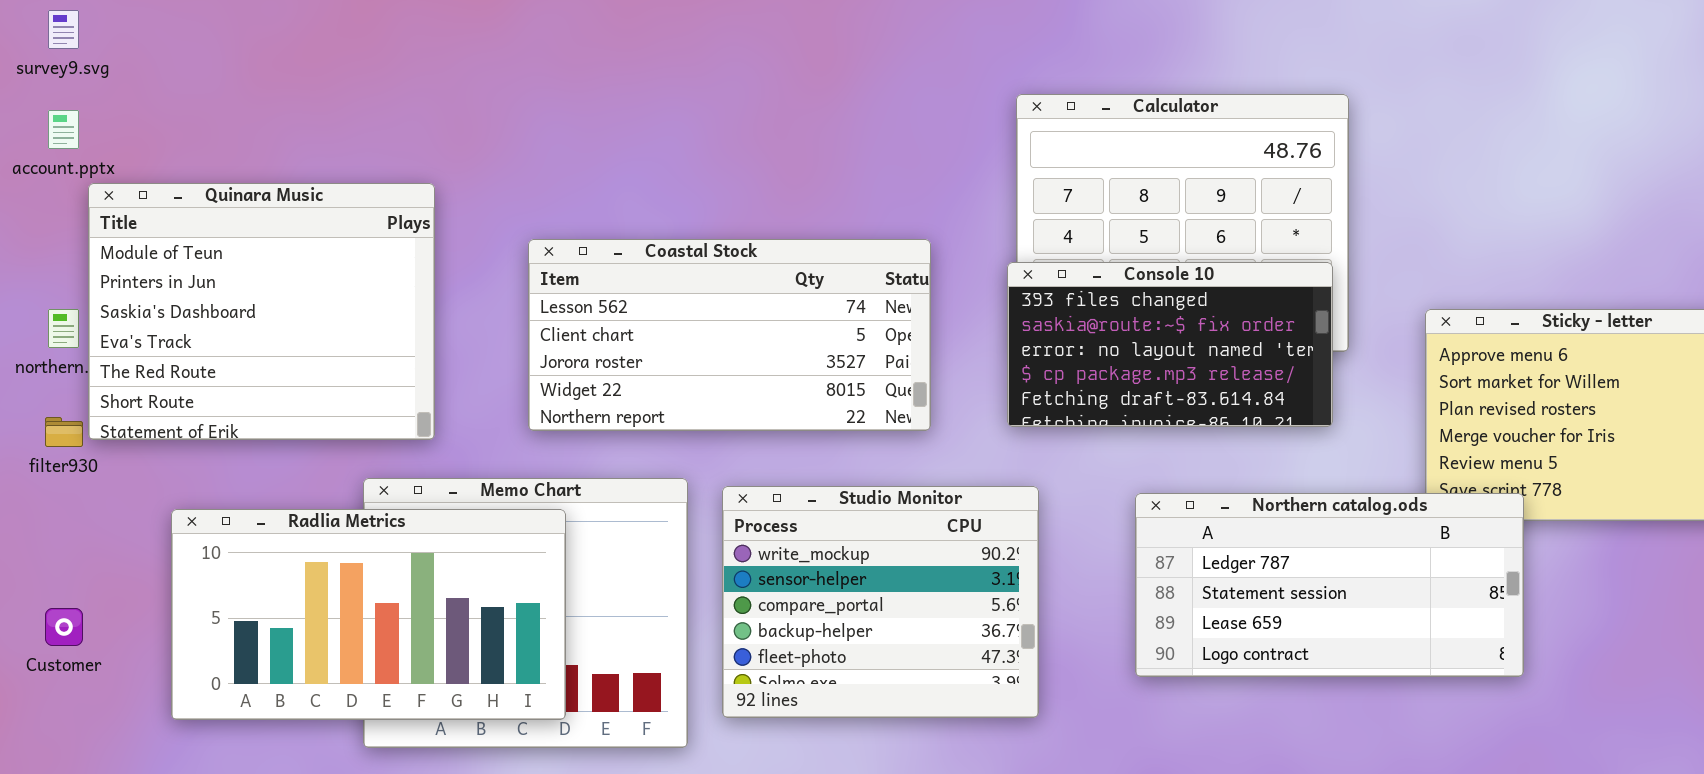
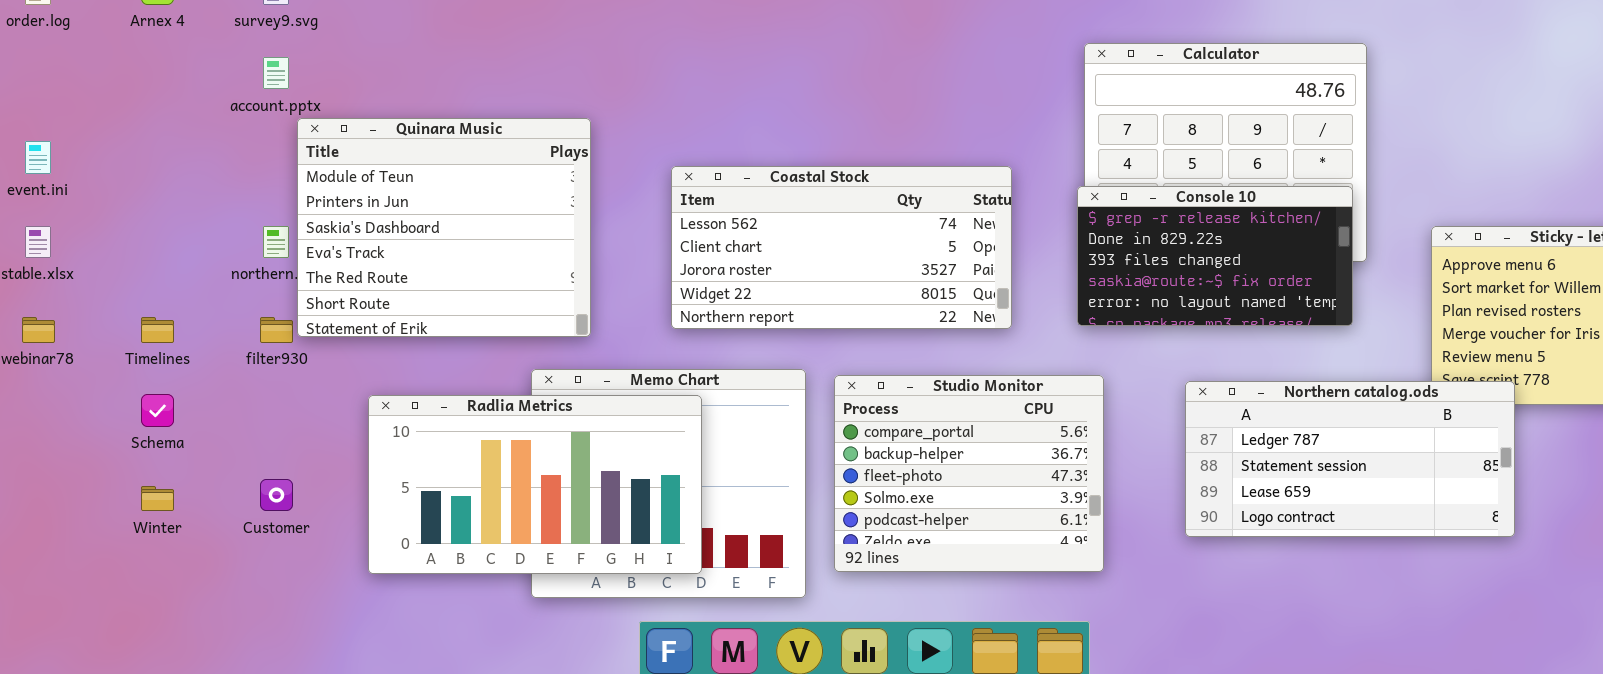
Console 10: [1007,262,1333,427] -> [1077,186,1353,326], scrolled up 2 rows
Studio Monitor: [722,486,1039,718] -> [834,375,1104,572], scrolled down 2 rows

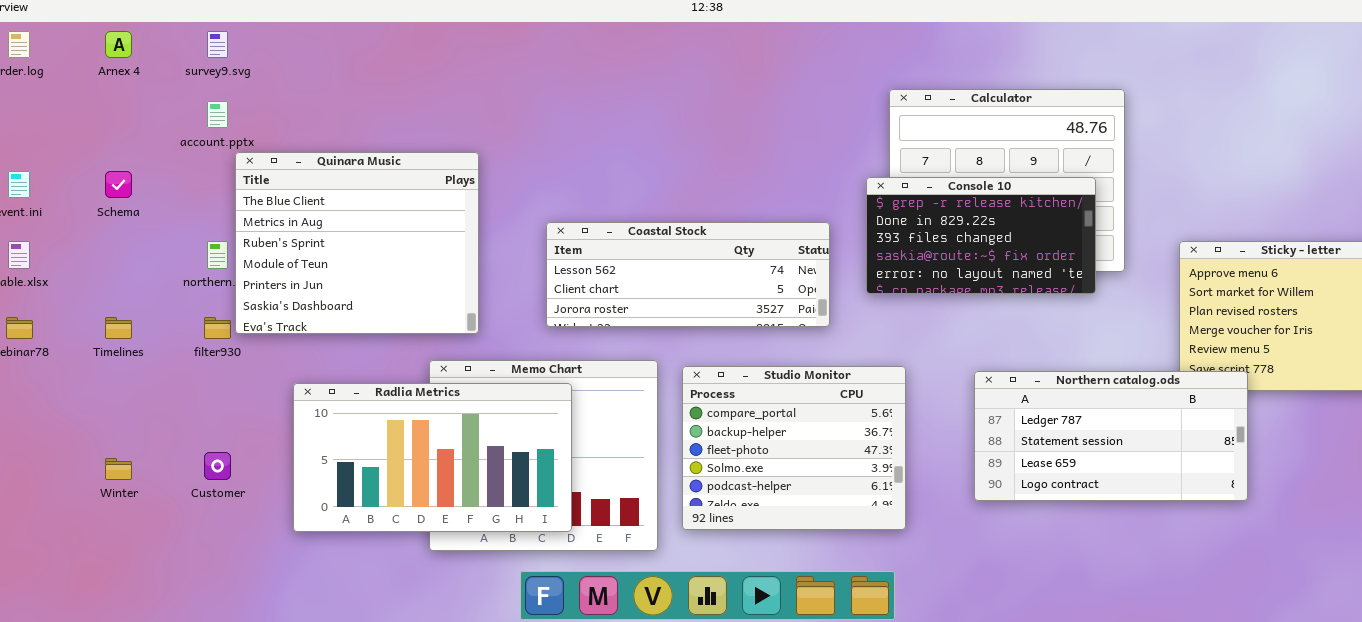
Quinara Music: [297,118,591,337] -> [235,152,479,334], scrolled up 3 rows
Coastal Stock: [671,166,1012,329] -> [546,222,830,327], resized
Console 10: [1077,186,1353,326] -> [866,177,1096,294], moved
Schema: [141,394,174,427] -> [105,171,132,198], moved

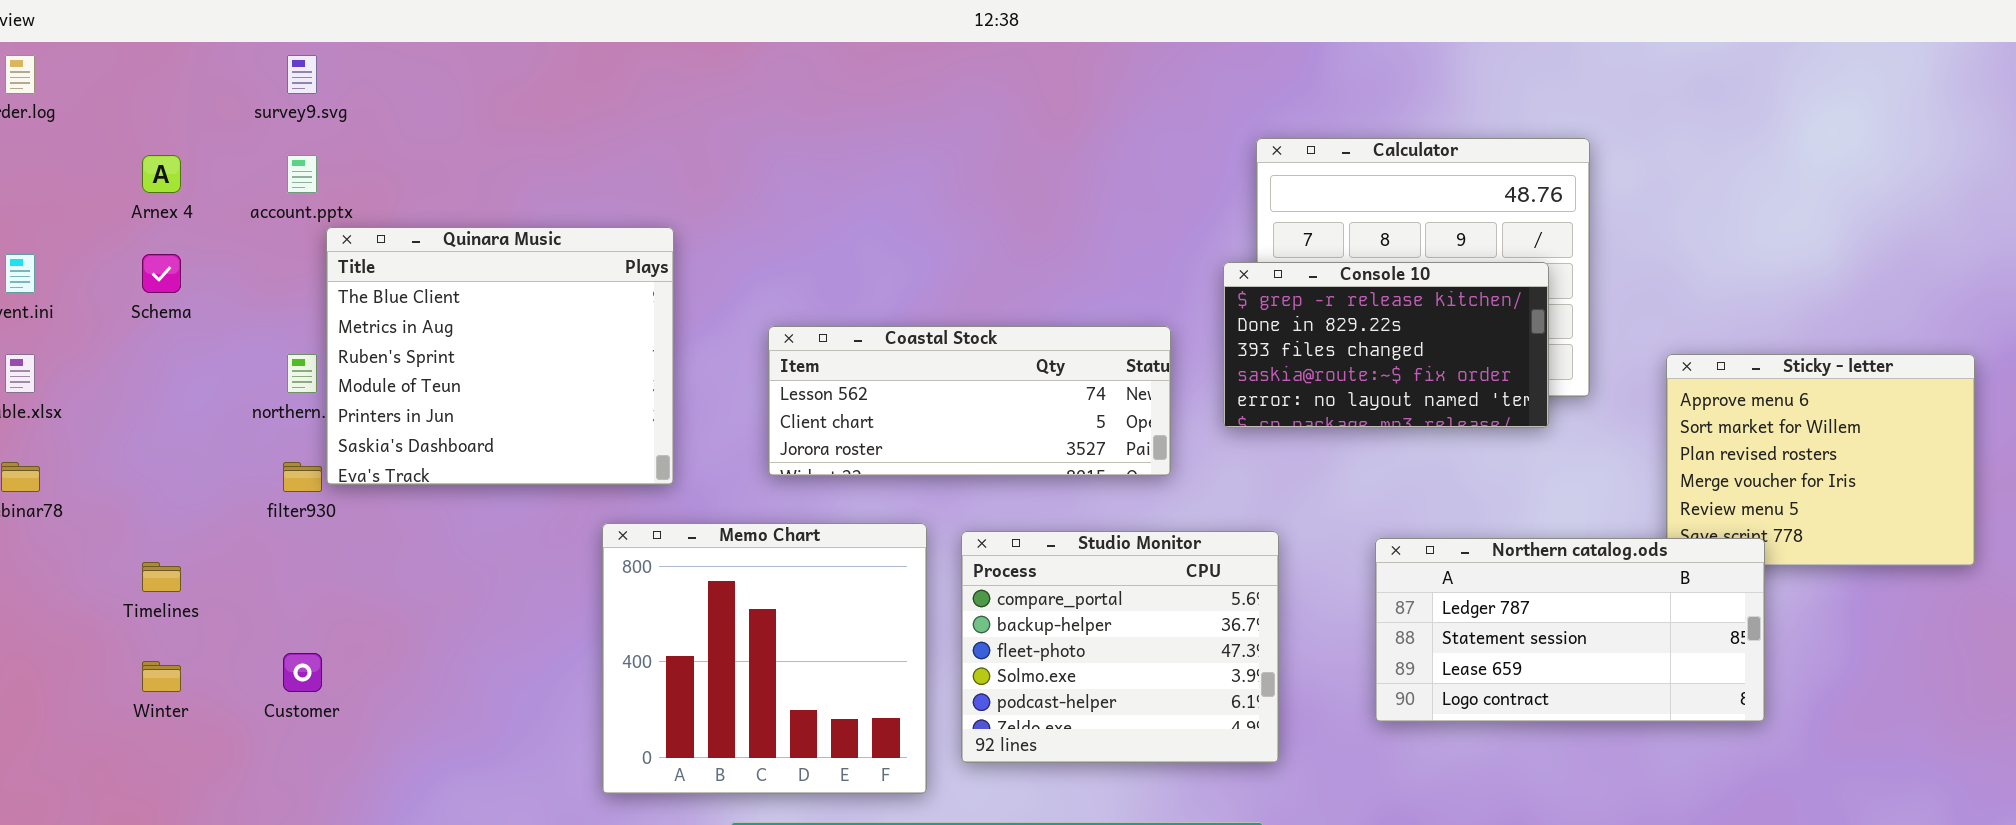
Arnex 4: [105,31,132,58] -> [142,155,181,193], moved
Timelines: [105,317,132,339] -> [142,562,181,592], moved
Radlia Metrics: [293,383,572,532] -> none, closed

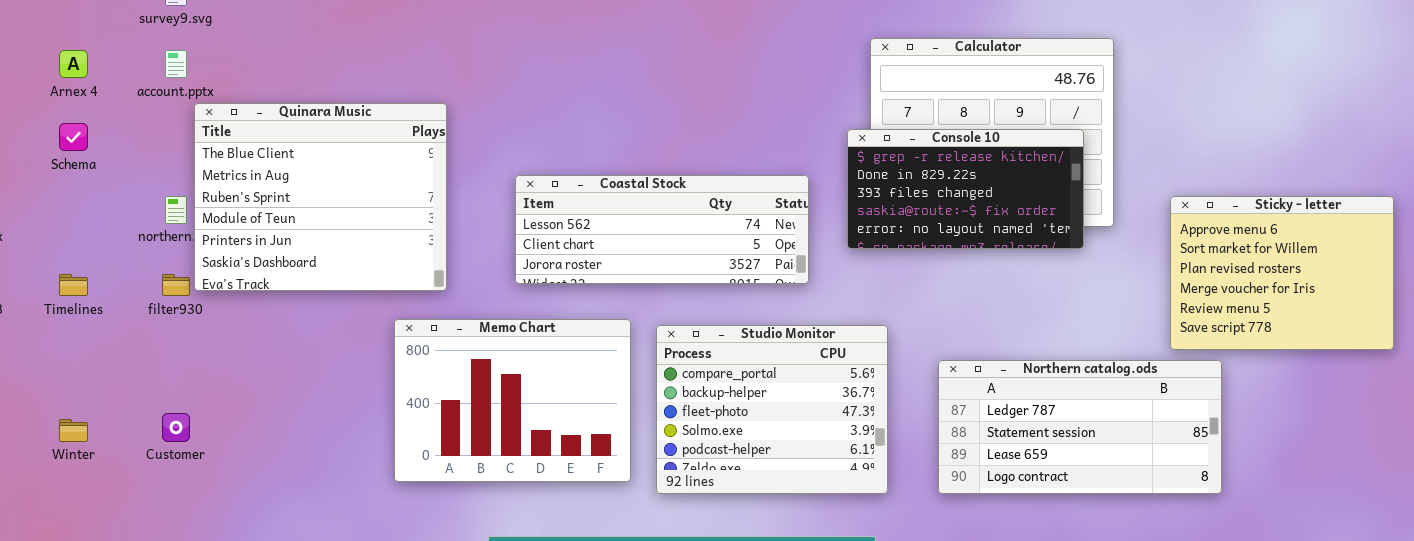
Memo Chart: [602,523,927,794] -> [394,319,631,482], resized
Northern catalog.ods: [1375,538,1765,722] -> [938,360,1222,494], moved
Timelines: [142,562,181,592] -> [59,274,88,296], moved

